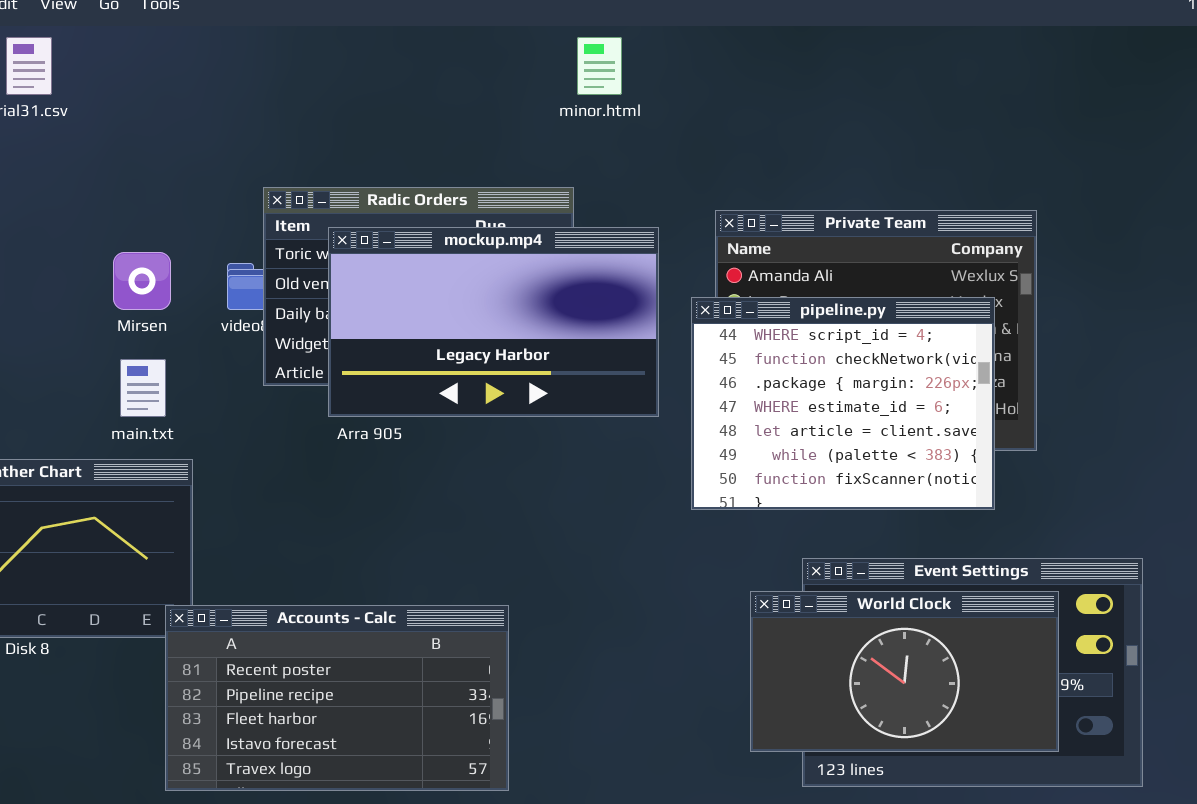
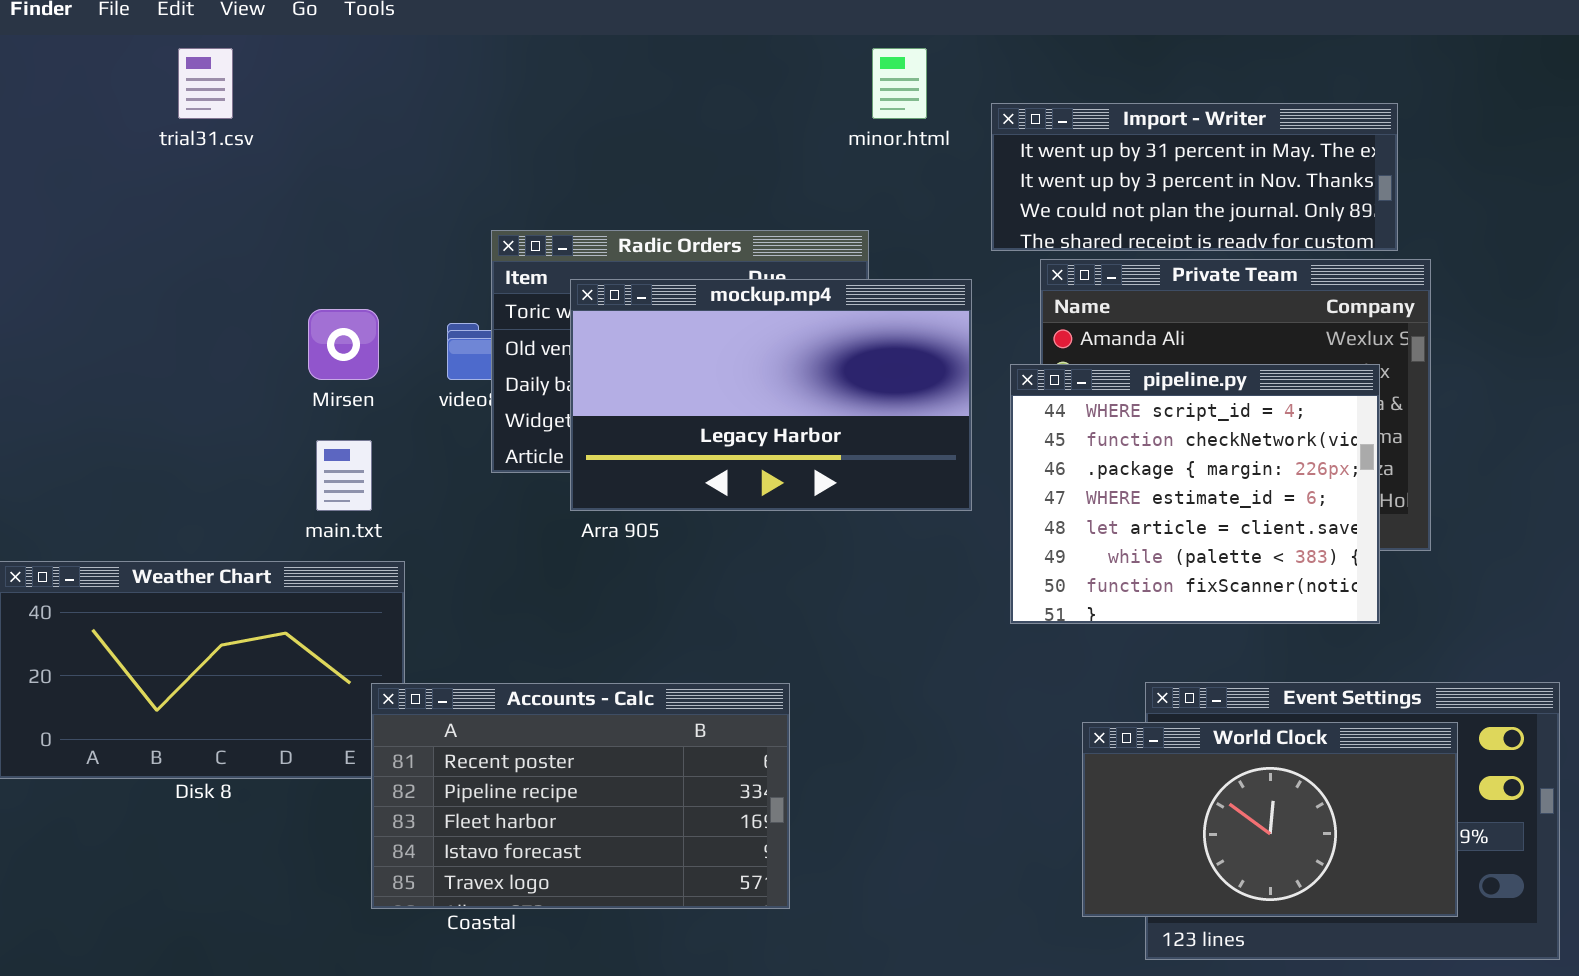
Import - Writer: none -> [991,103,1398,251], opened
Accounts - Calc: [165,605,509,791] -> [371,683,790,909], moved

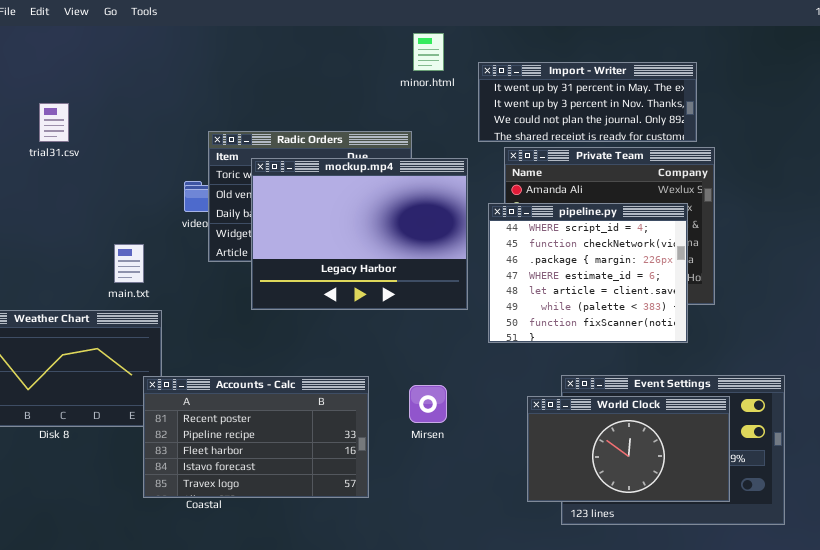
trial31.csv: [178,48,233,119] -> [39,103,69,142], moved
mockup.mp4: [570,279,972,511] -> [251,158,468,310], resized
Mirsen: [308,309,379,380] -> [409,385,447,423], moved

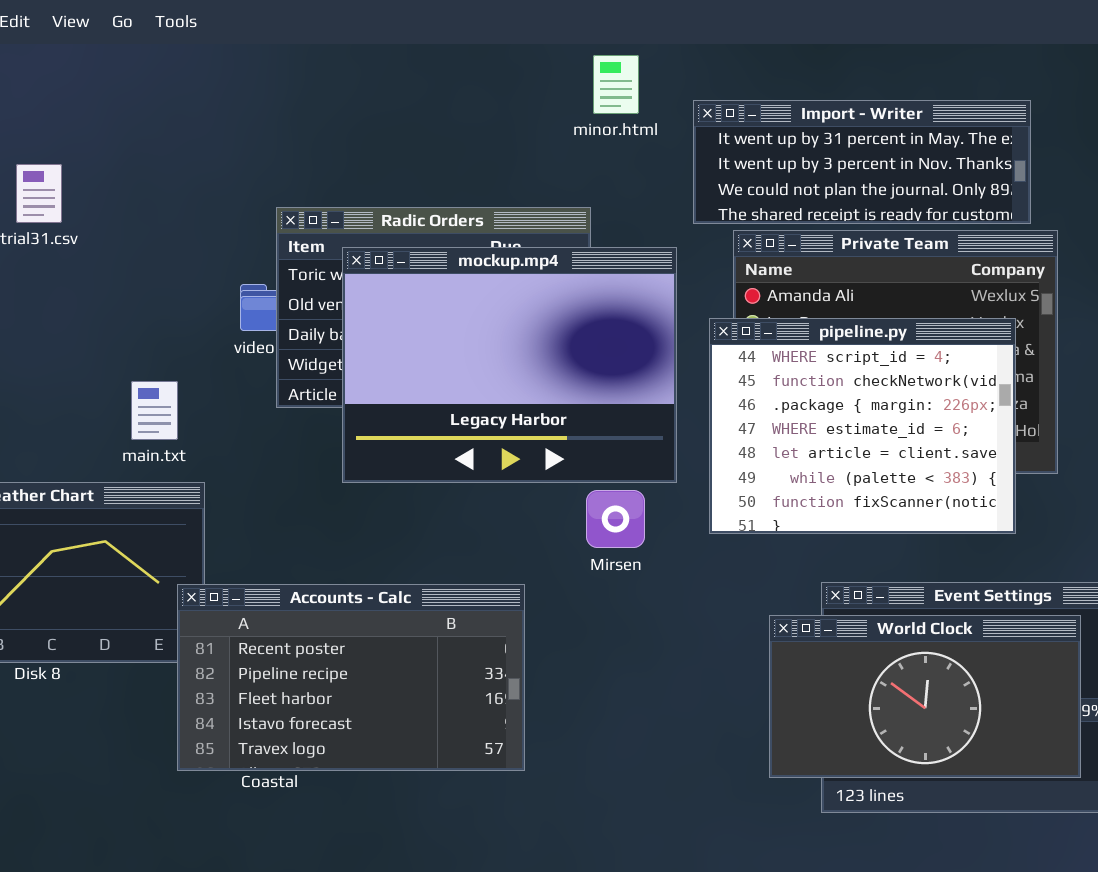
Mirsen: [409,385,447,423] -> [586,490,645,548], moved

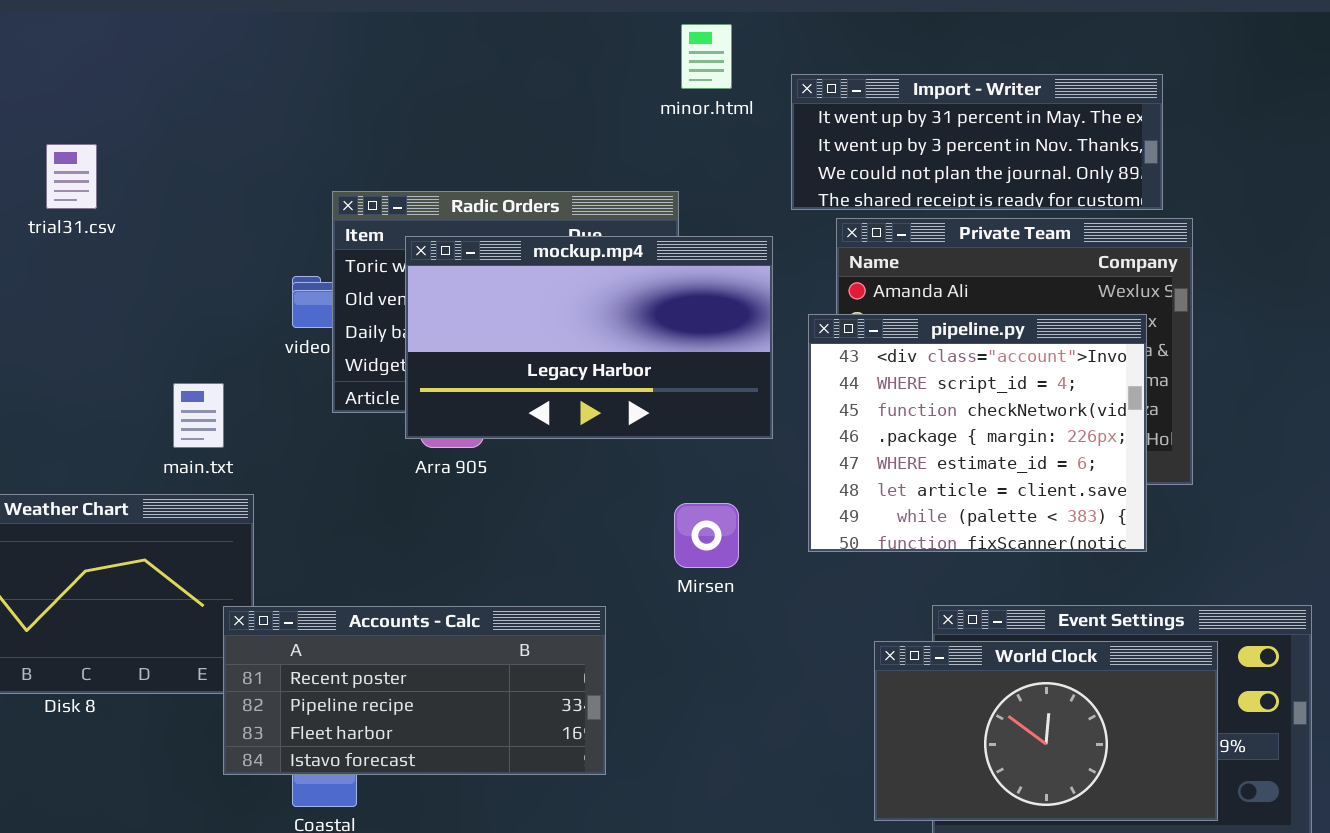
mockup.mp4: [342,247,677,483] -> [405,236,773,439], resized
pipeline.py: [709,318,1016,534] -> [808,314,1147,552], scrolled up 1 row
Accounts - Calc: [177,584,525,771] -> [223,606,606,775], resized

